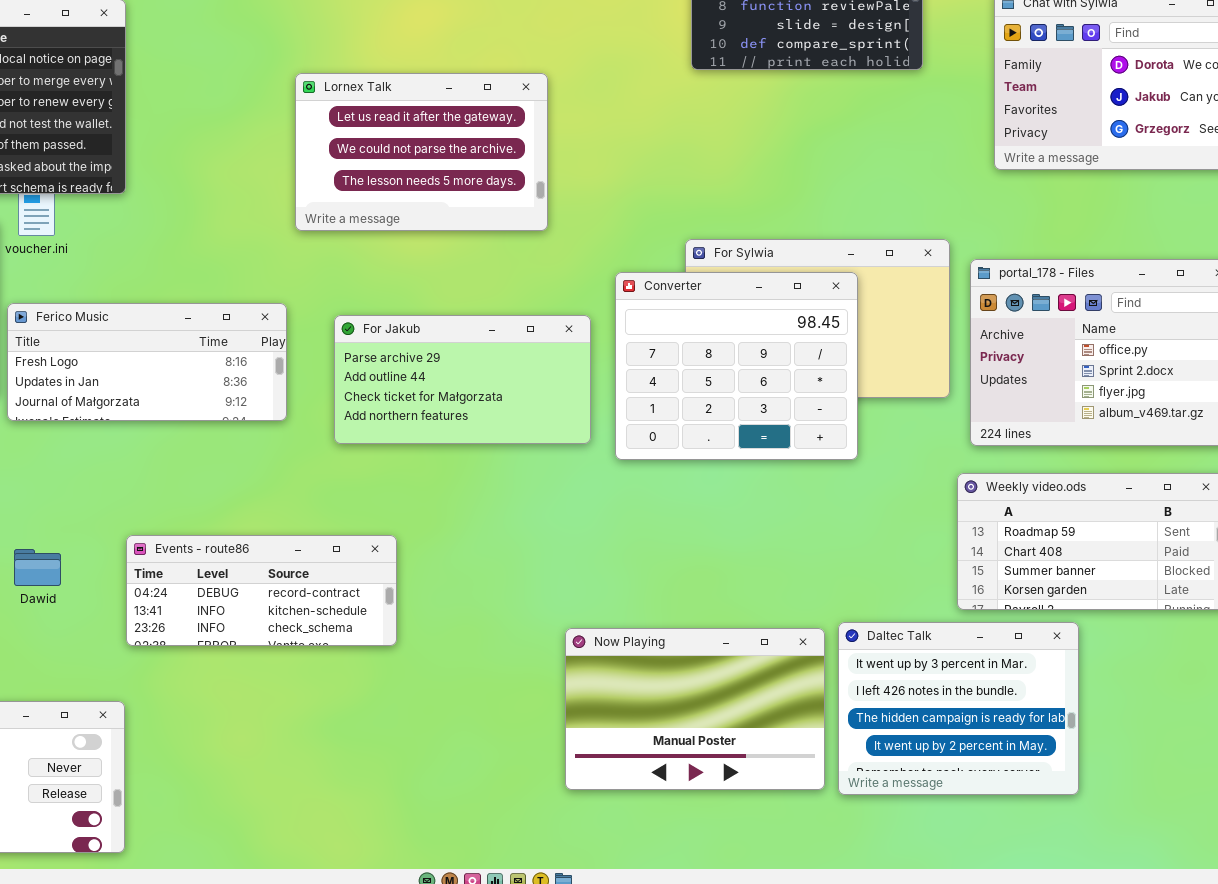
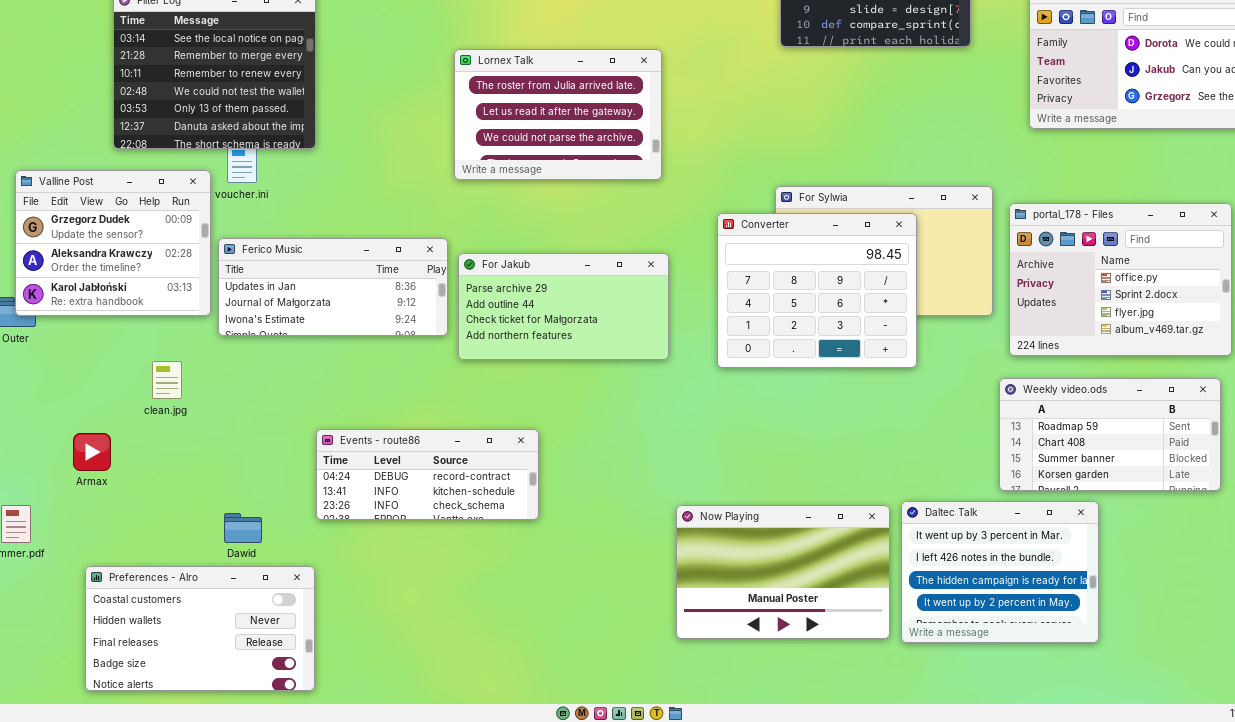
Lornex Talk: [295,73,548,231] -> [454,49,662,180], scrolled up 1 row
Ferico Music: [7,303,287,421] -> [218,238,448,336], scrolled down 1 row
For Jakub: [334,315,591,444] -> [458,253,669,360], moved
Dawid: [14,549,61,586] -> [224,513,262,543], moved

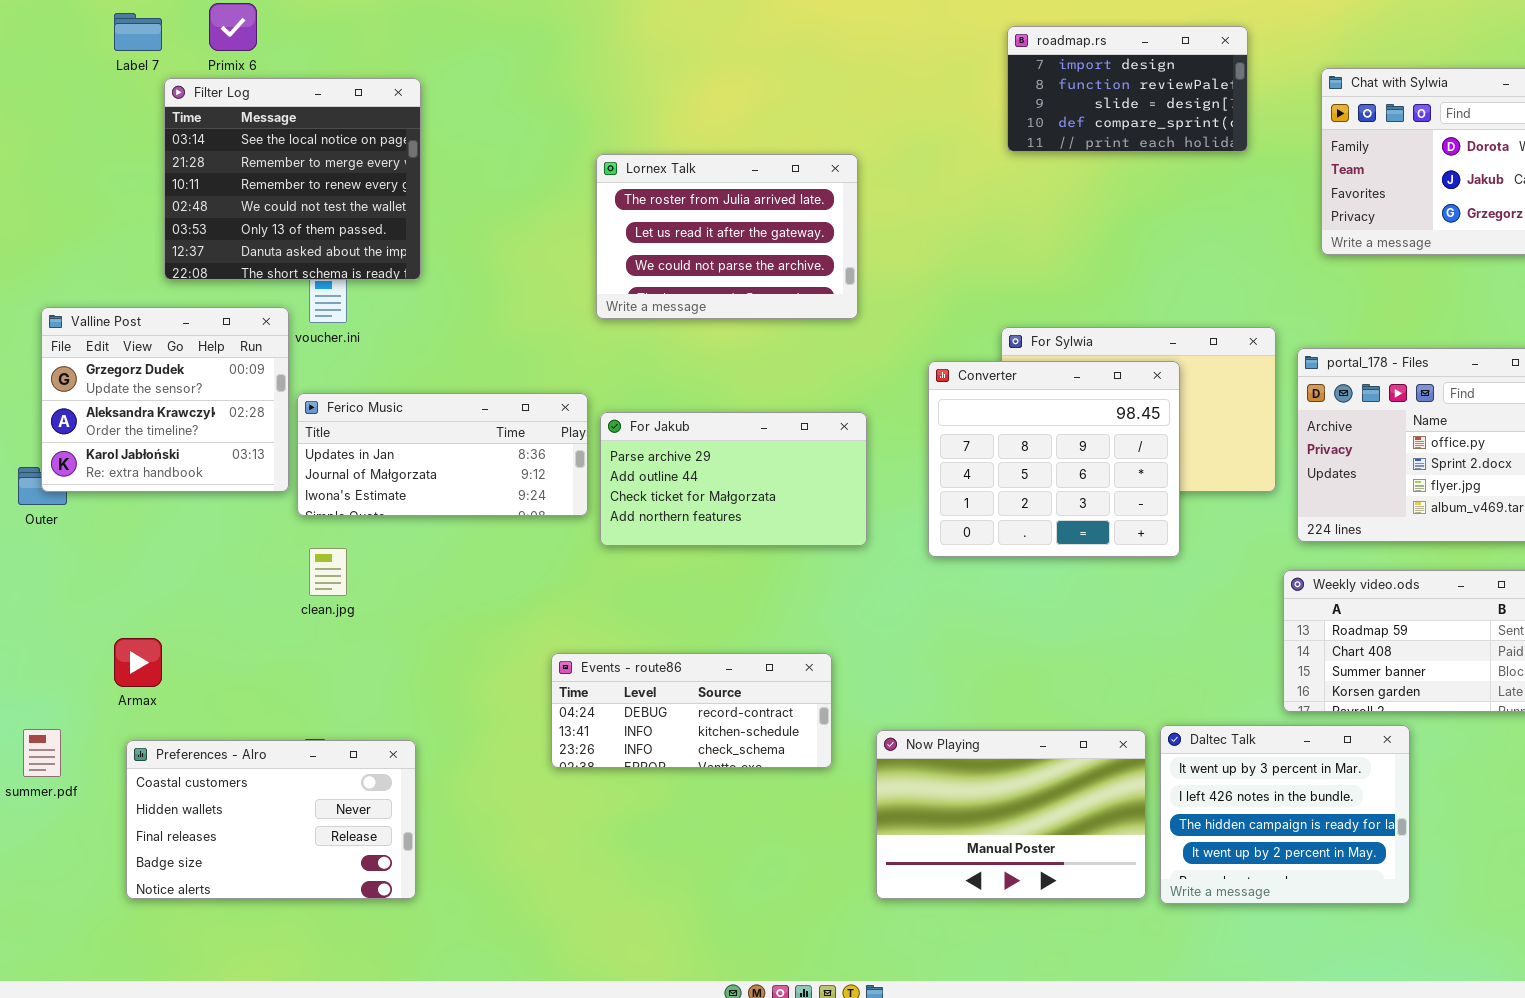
clean.jpg: [152,361,182,399] -> [309,548,347,596], moved
Events - route86: [316,429,539,520] -> [551,653,832,768], moved
Preferences - Alro: [85,566,315,691] -> [126,740,416,899], moved

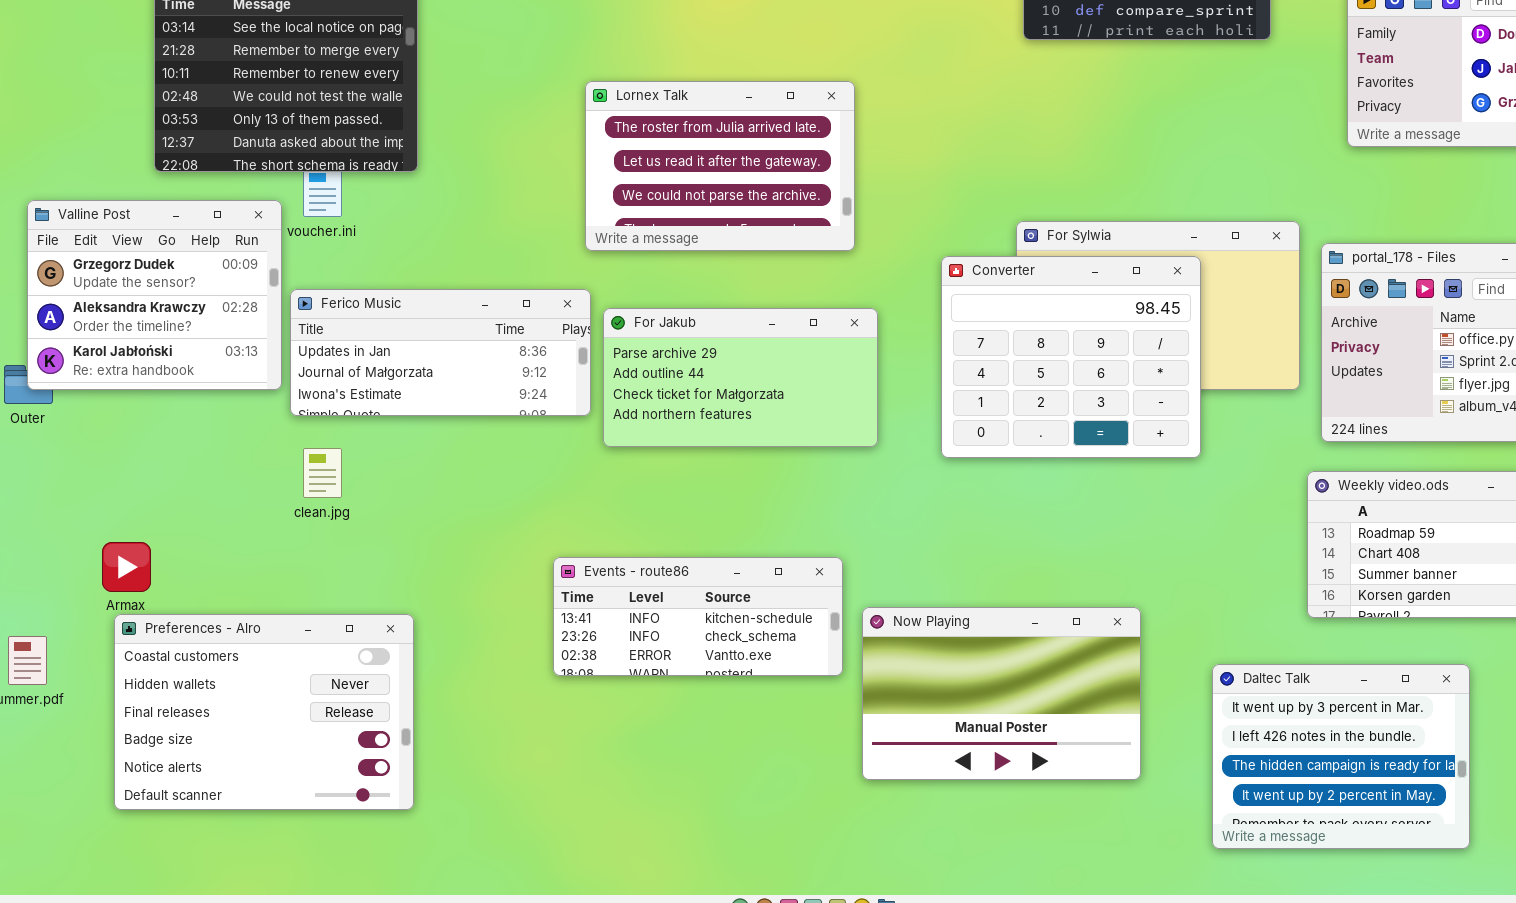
Lornex Talk: [596,154,858,319] -> [585,81,855,251], moved
Events - route86: [551,653,832,768] -> [553,557,843,676], scrolled down 1 row
Daltec Talk: [1160,725,1410,904] -> [1212,664,1470,849], moved
Now Playing: [876,730,1146,899] -> [862,607,1141,780], moved
Preferences - Alro: [126,740,416,899] -> [114,614,414,810], resized

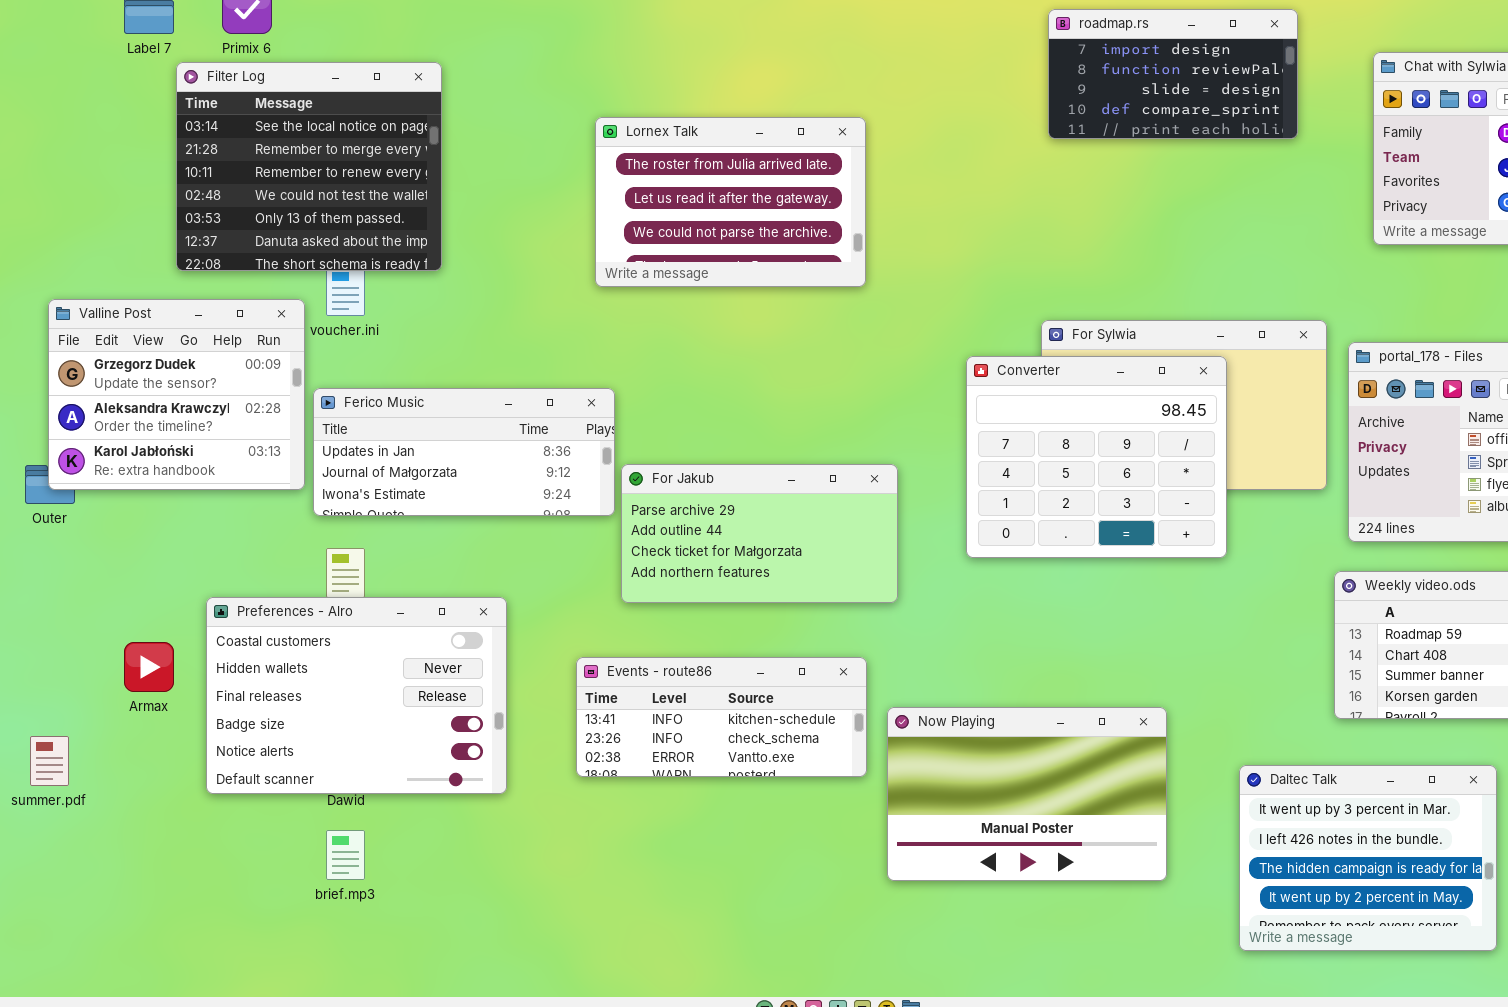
Lornex Talk: [585,81,855,251] -> [595,117,866,287], moved
For Jakub: [603,308,878,447] -> [621,464,898,603], moved
Preferences - Alro: [114,614,414,810] -> [206,597,507,794], moved

